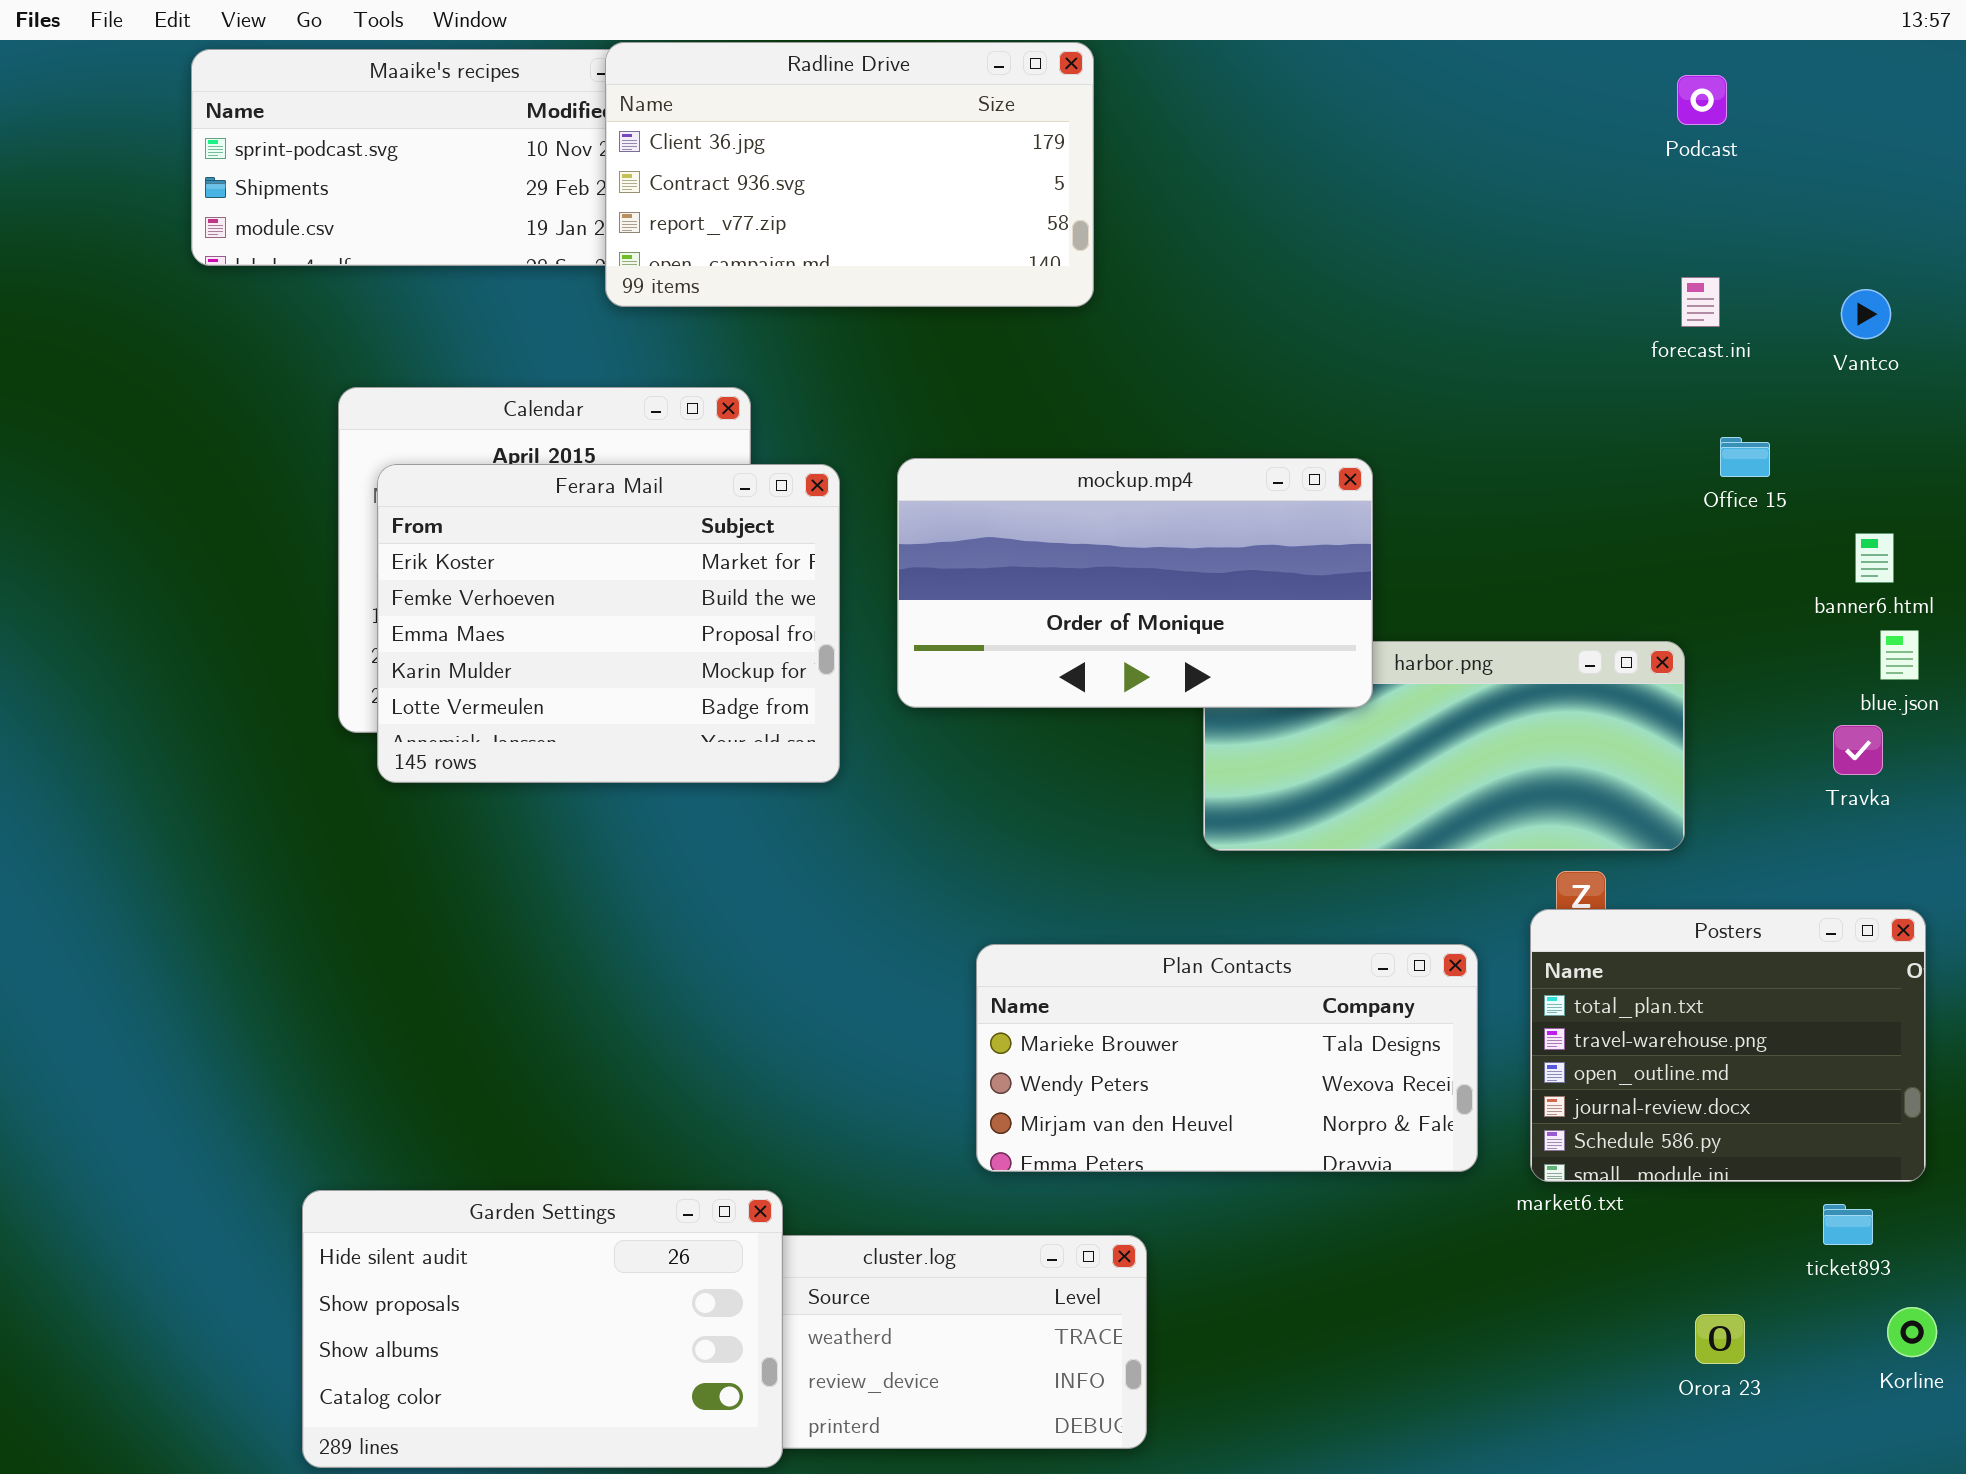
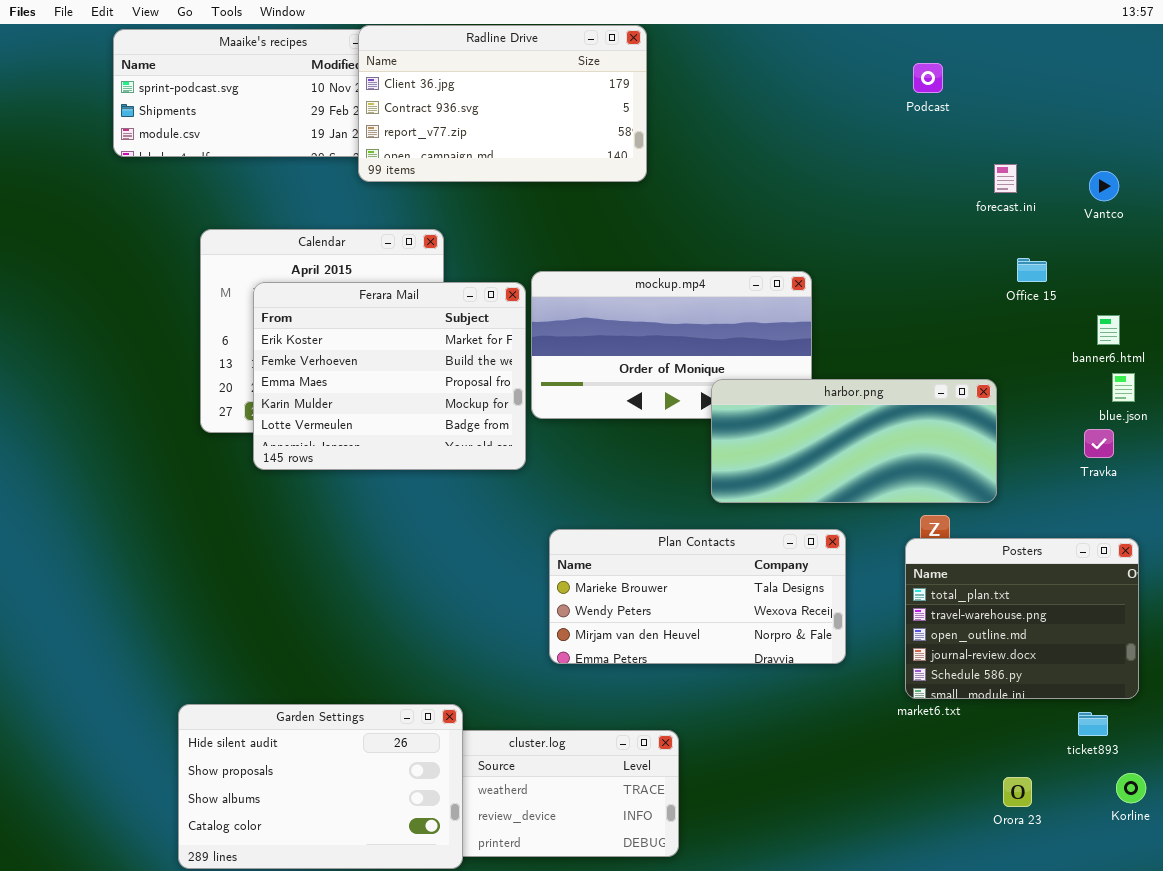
Podcast: [1677,75,1727,125] -> [913,63,943,93], moved
Ferara Mail: [377,464,840,783] -> [253,282,526,470], moved
harbor.png: [1203,641,1685,851] -> [711,379,997,503], raised
Plan Contacts: [976,944,1478,1172] -> [549,529,846,664], moved

